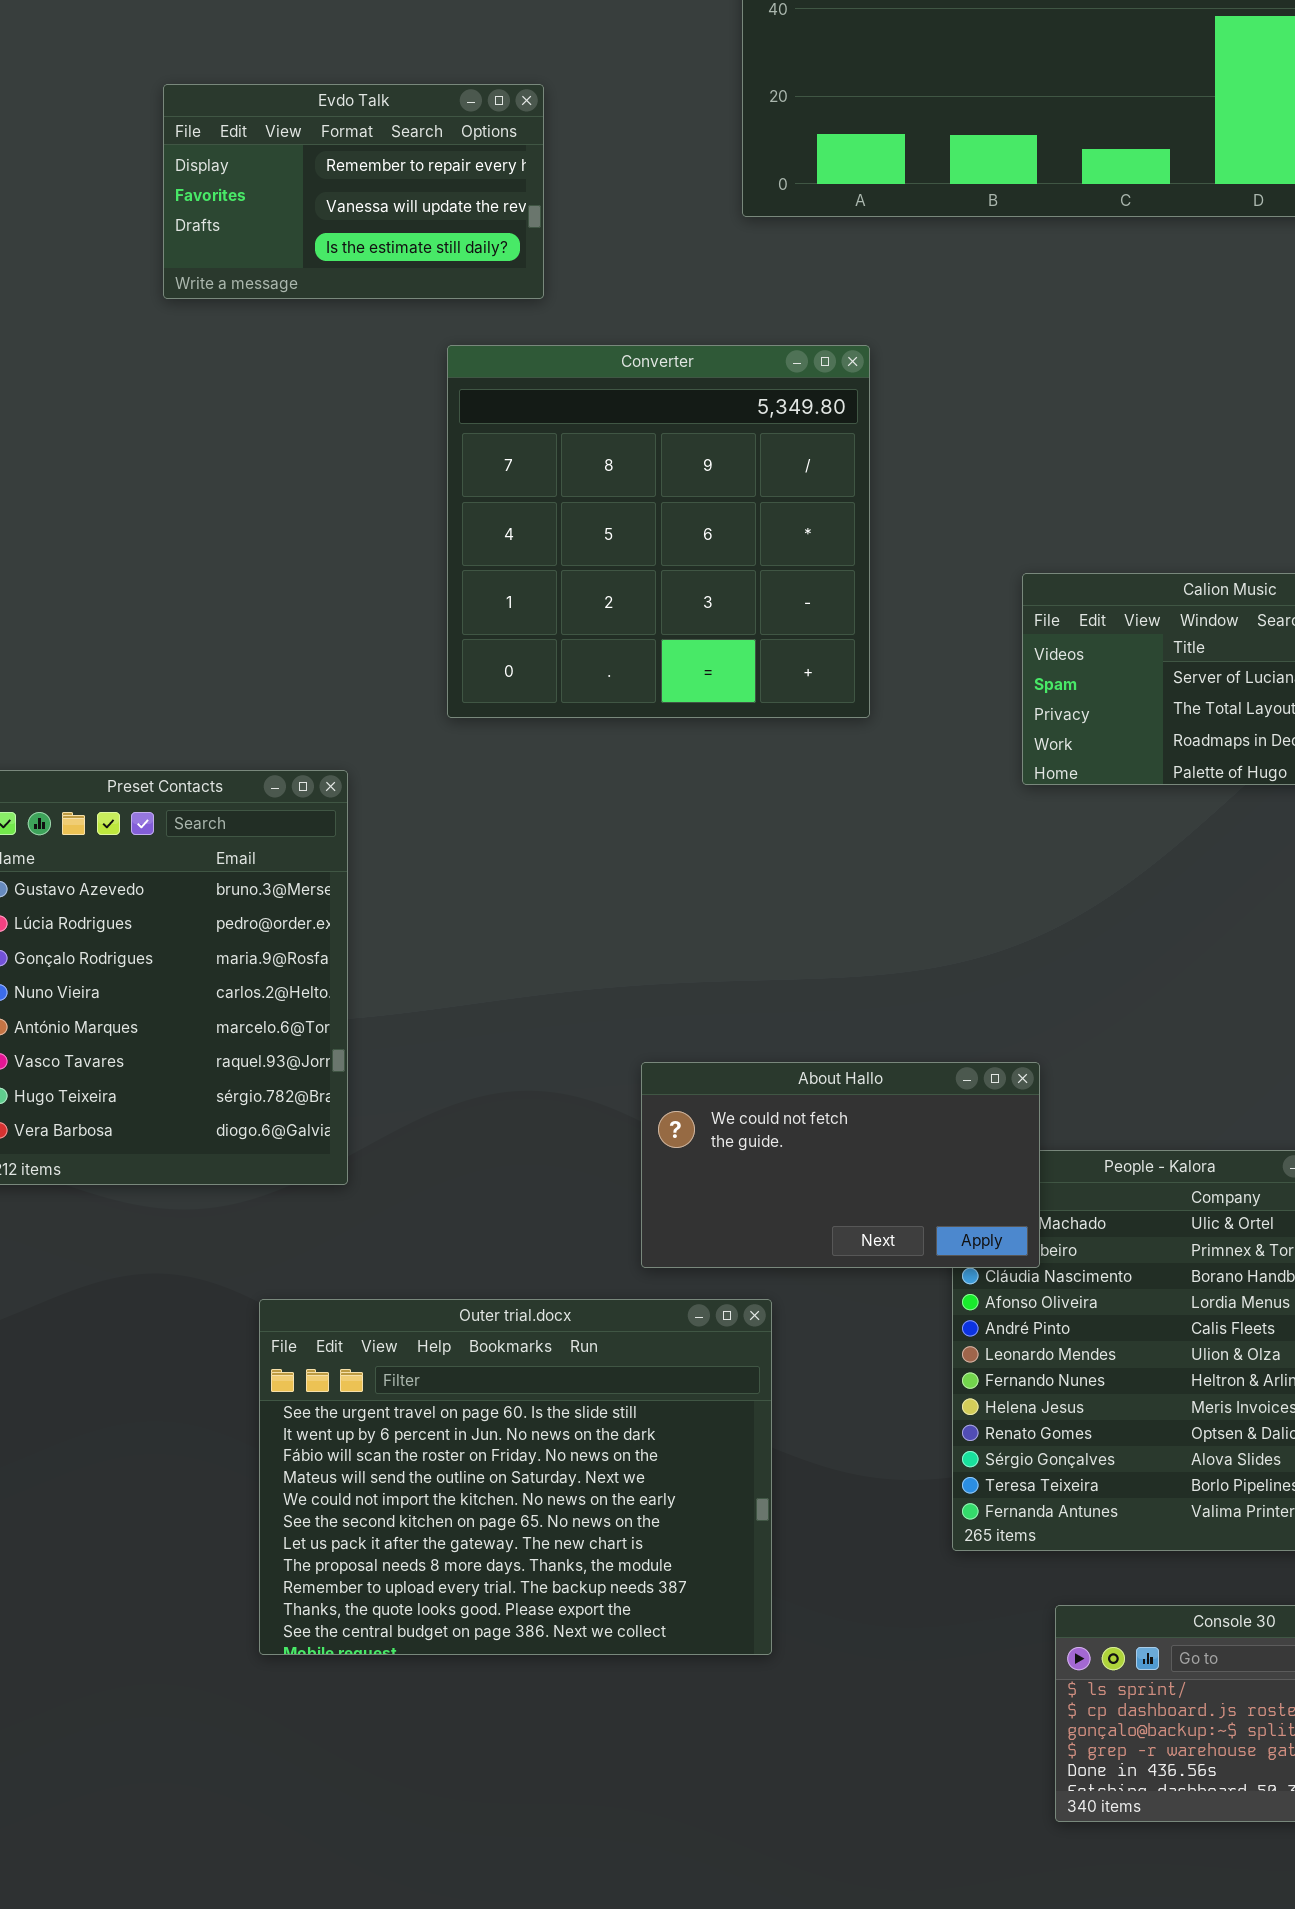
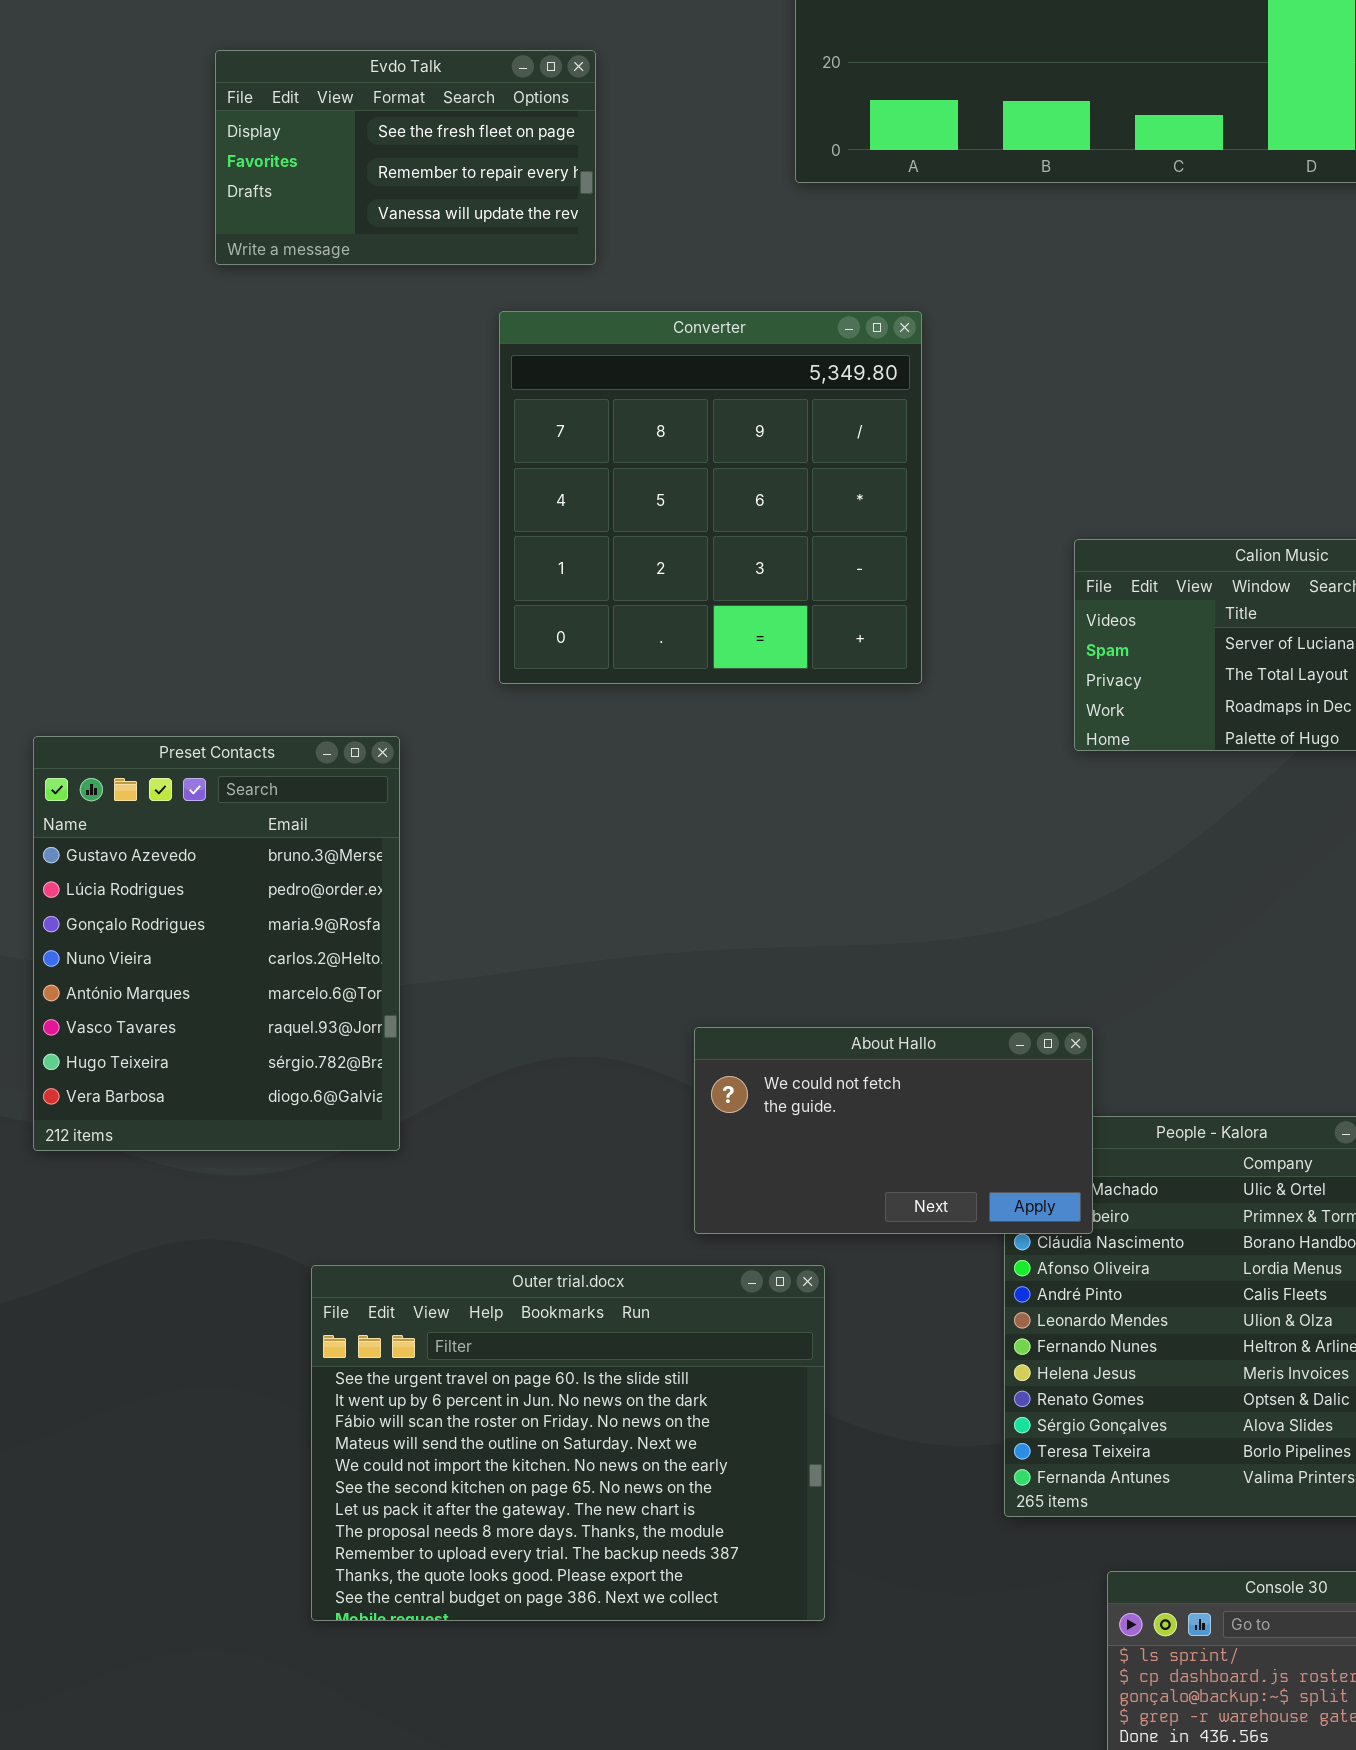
Evdo Talk: [163,84,544,299] -> [215,50,596,265], scrolled up 1 row

